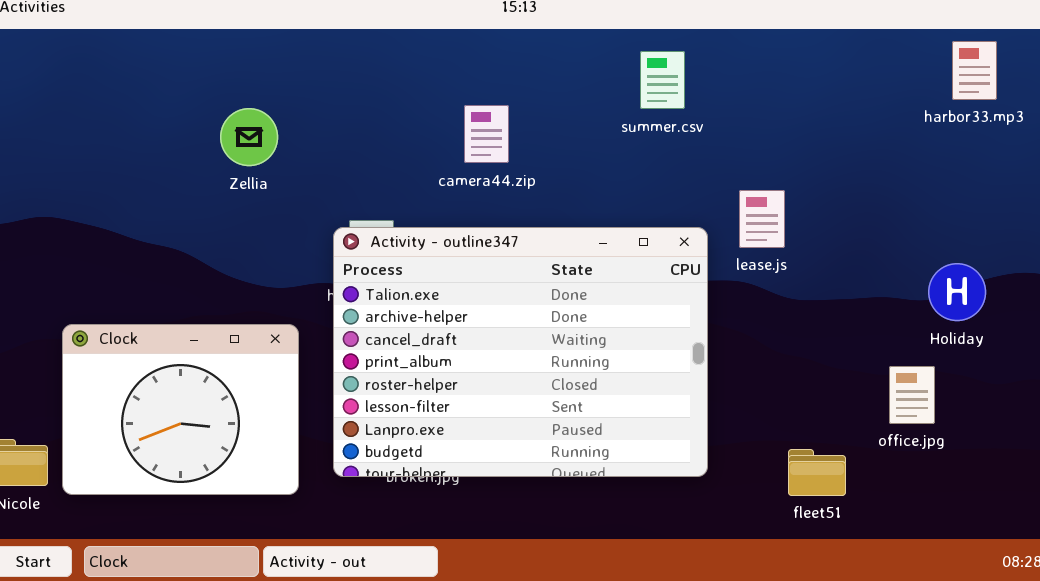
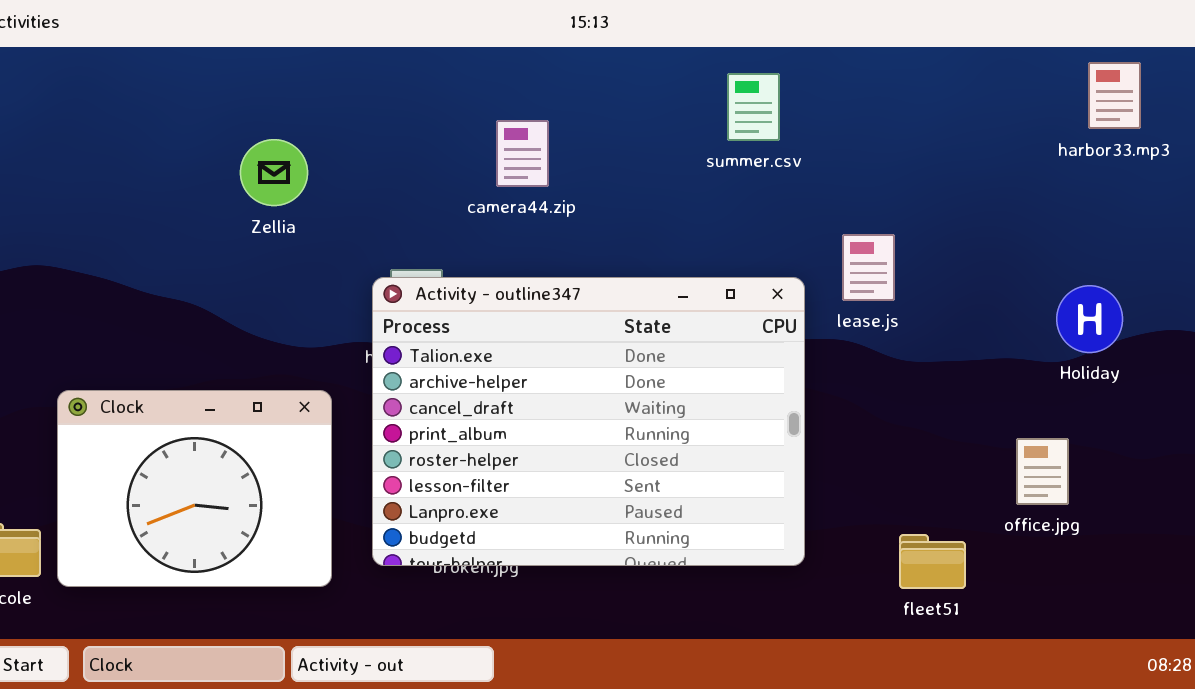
camera44.zip: [464,105,509,163] -> [496,120,549,187], moved
Holiday: [928,263,986,321] -> [1056,285,1123,353], moved

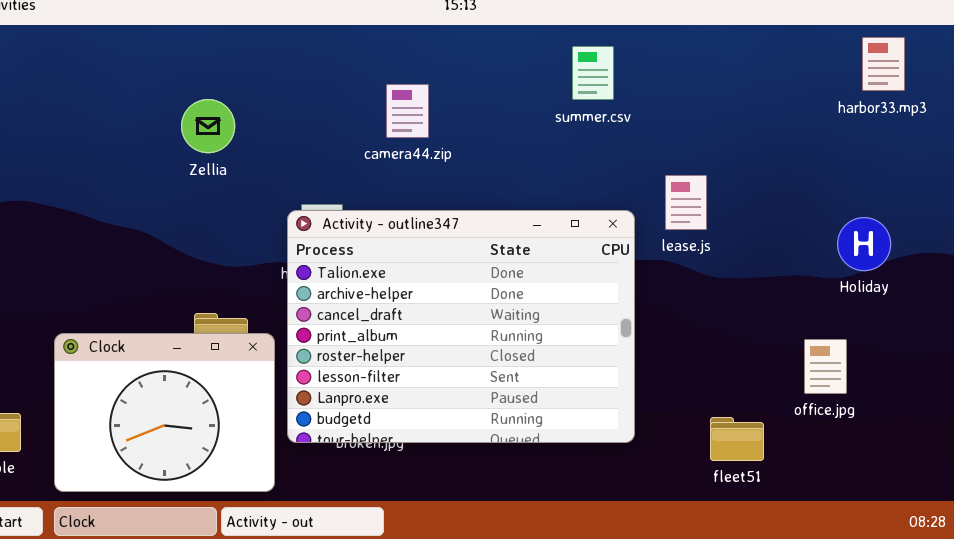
Clock: [57,390,332,587] -> [54,333,275,492], moved

